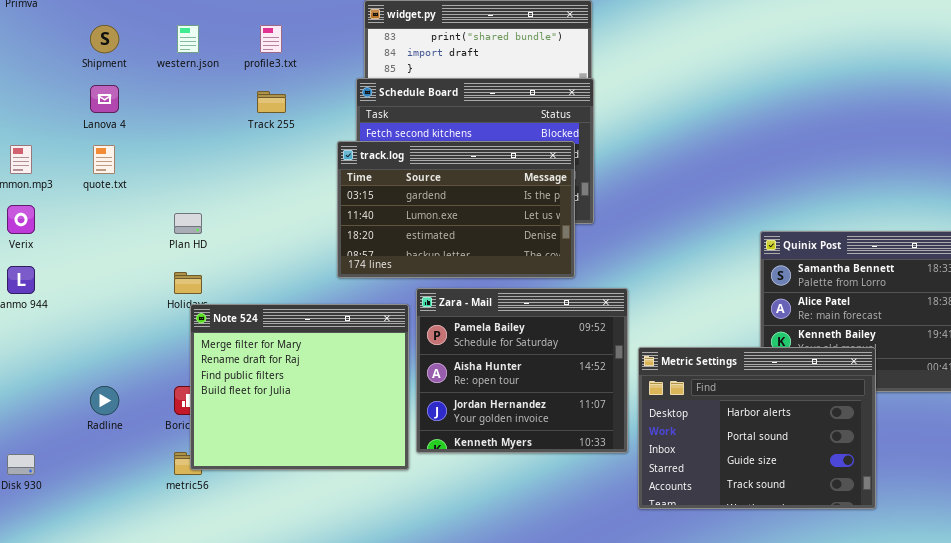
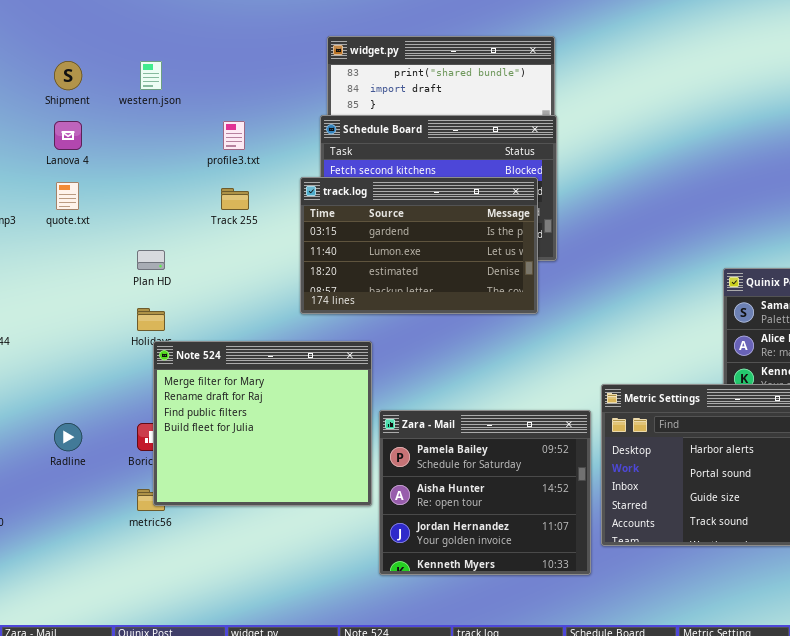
profile3.txt: [260,25,282,53] -> [223,121,245,150], moved
Track 255: [257,91,286,113] -> [221,188,249,210], moved
Zara - Mail: [416,288,628,453] -> [379,410,591,575], moved

